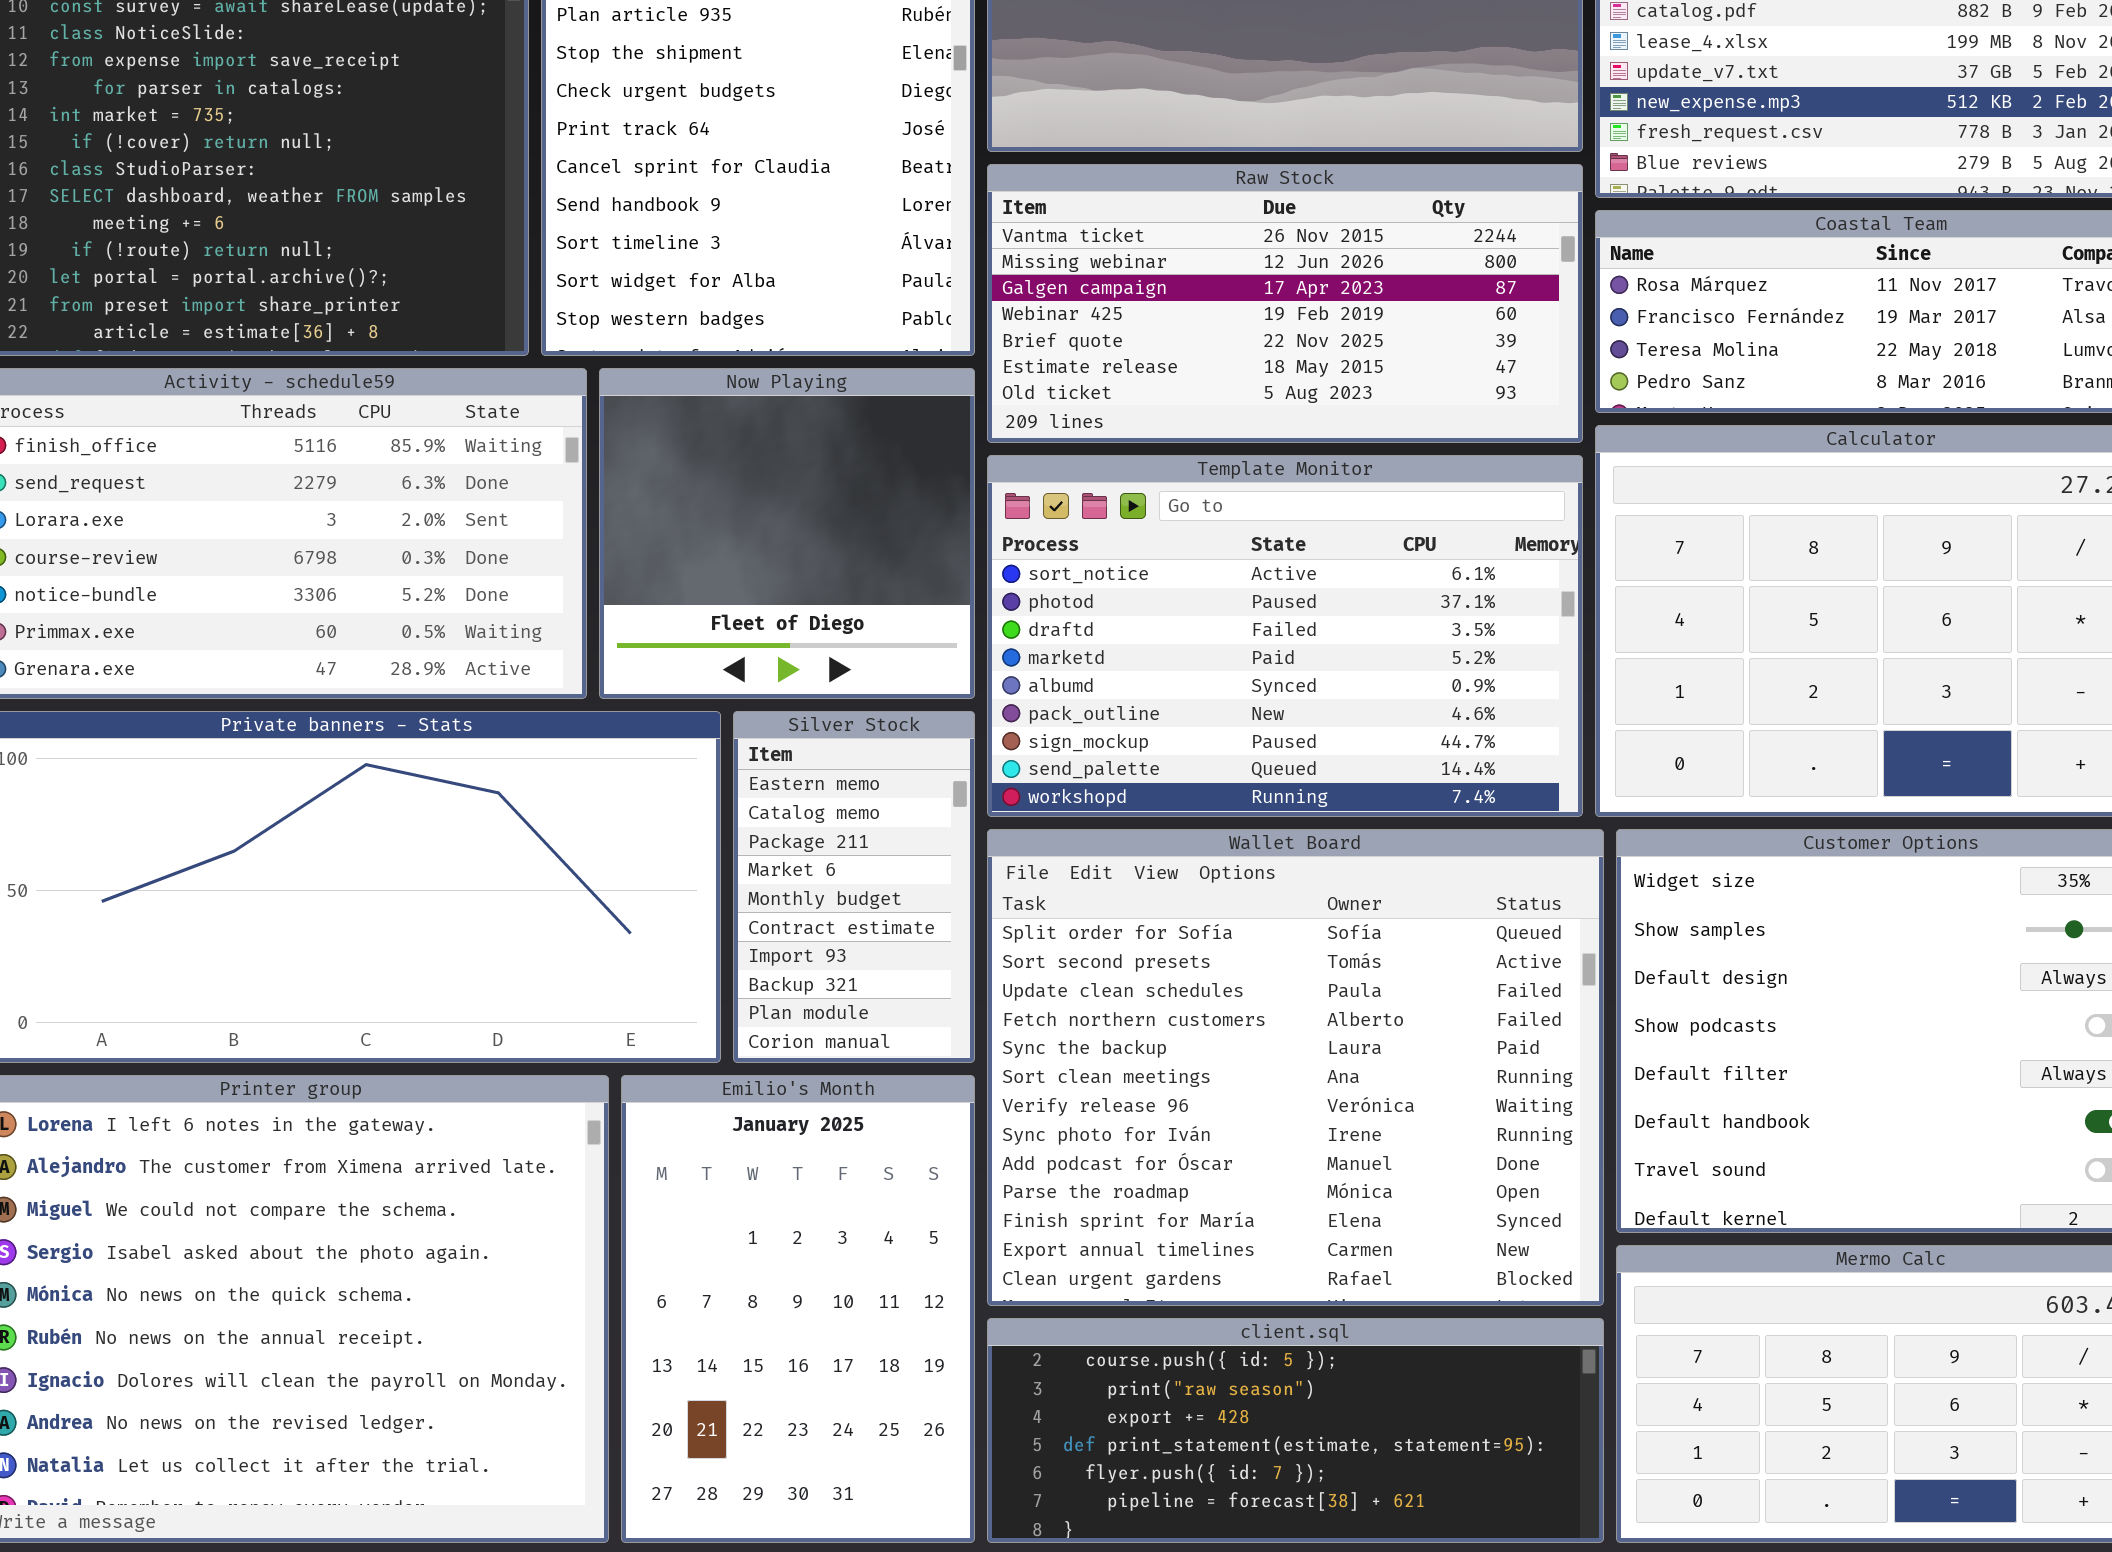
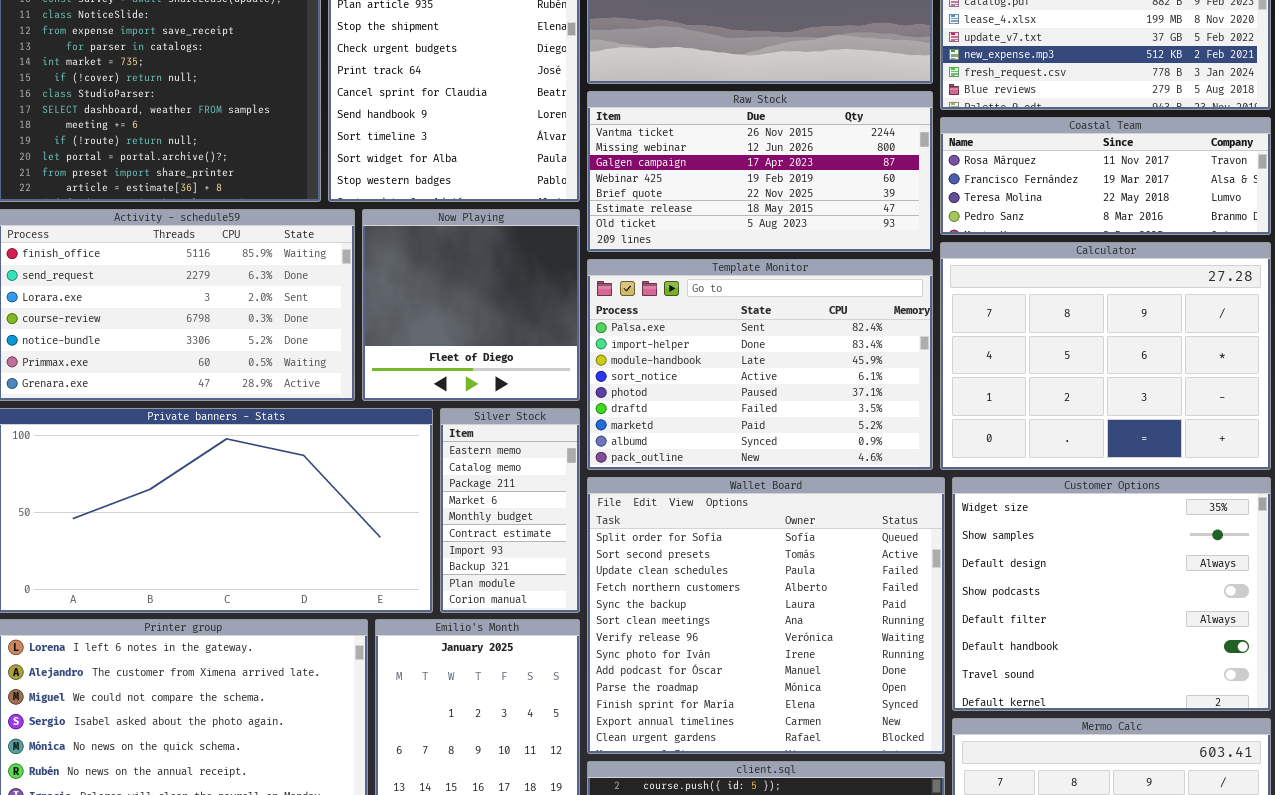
Template Monitor: [987,455,1583,817] -> [587,259,933,470], scrolled up 3 rows

